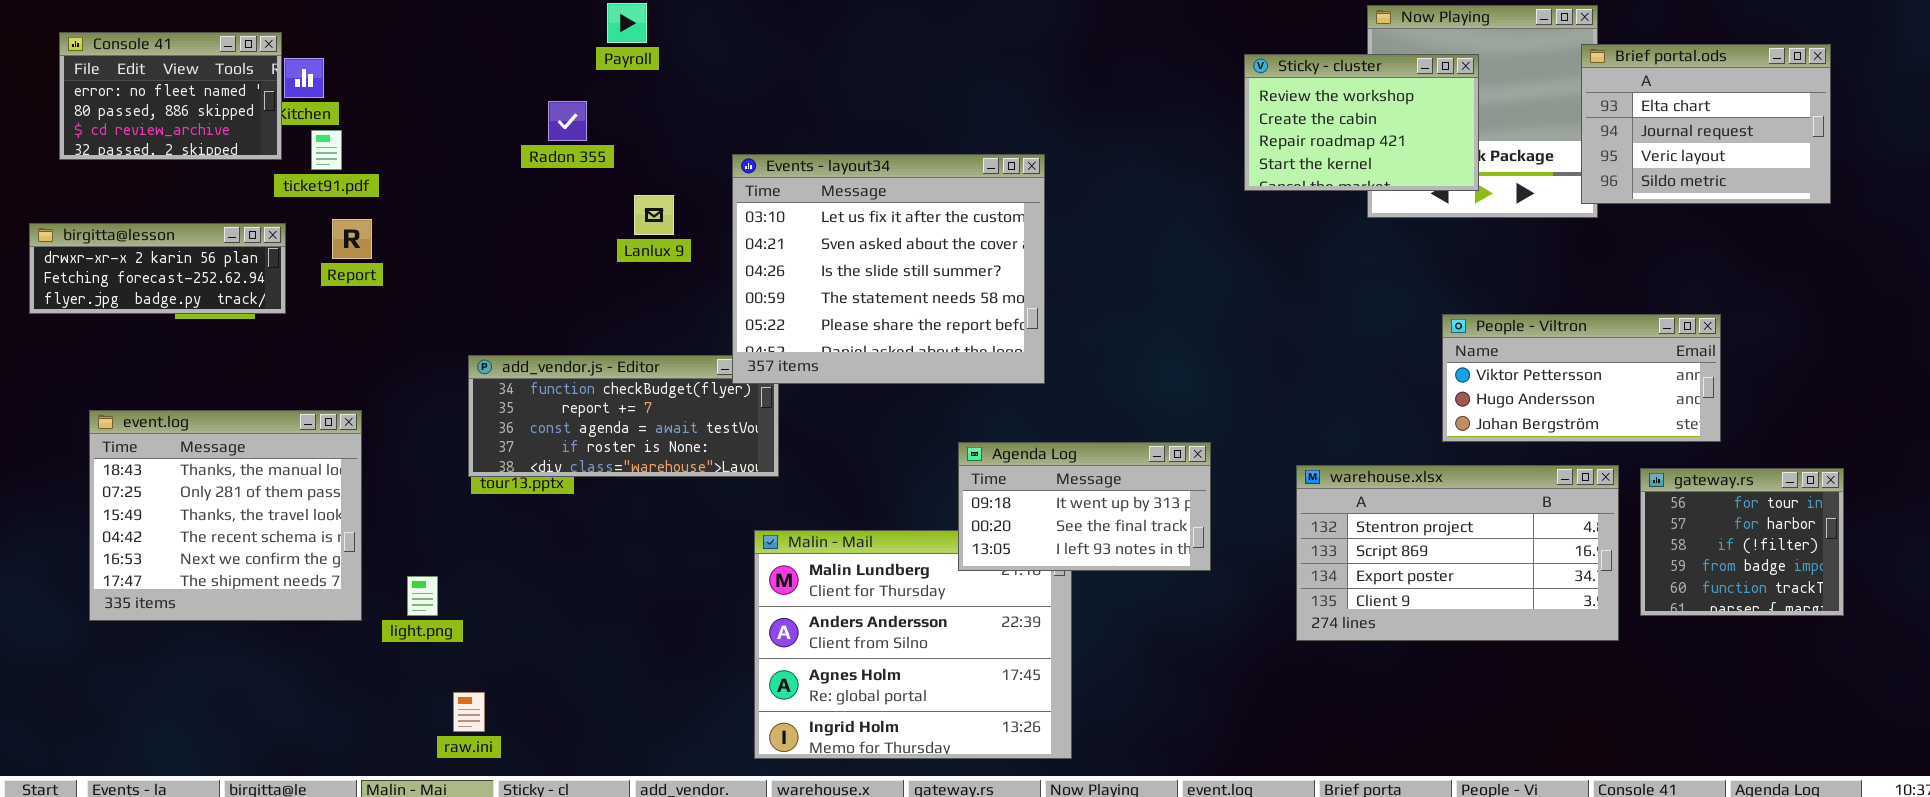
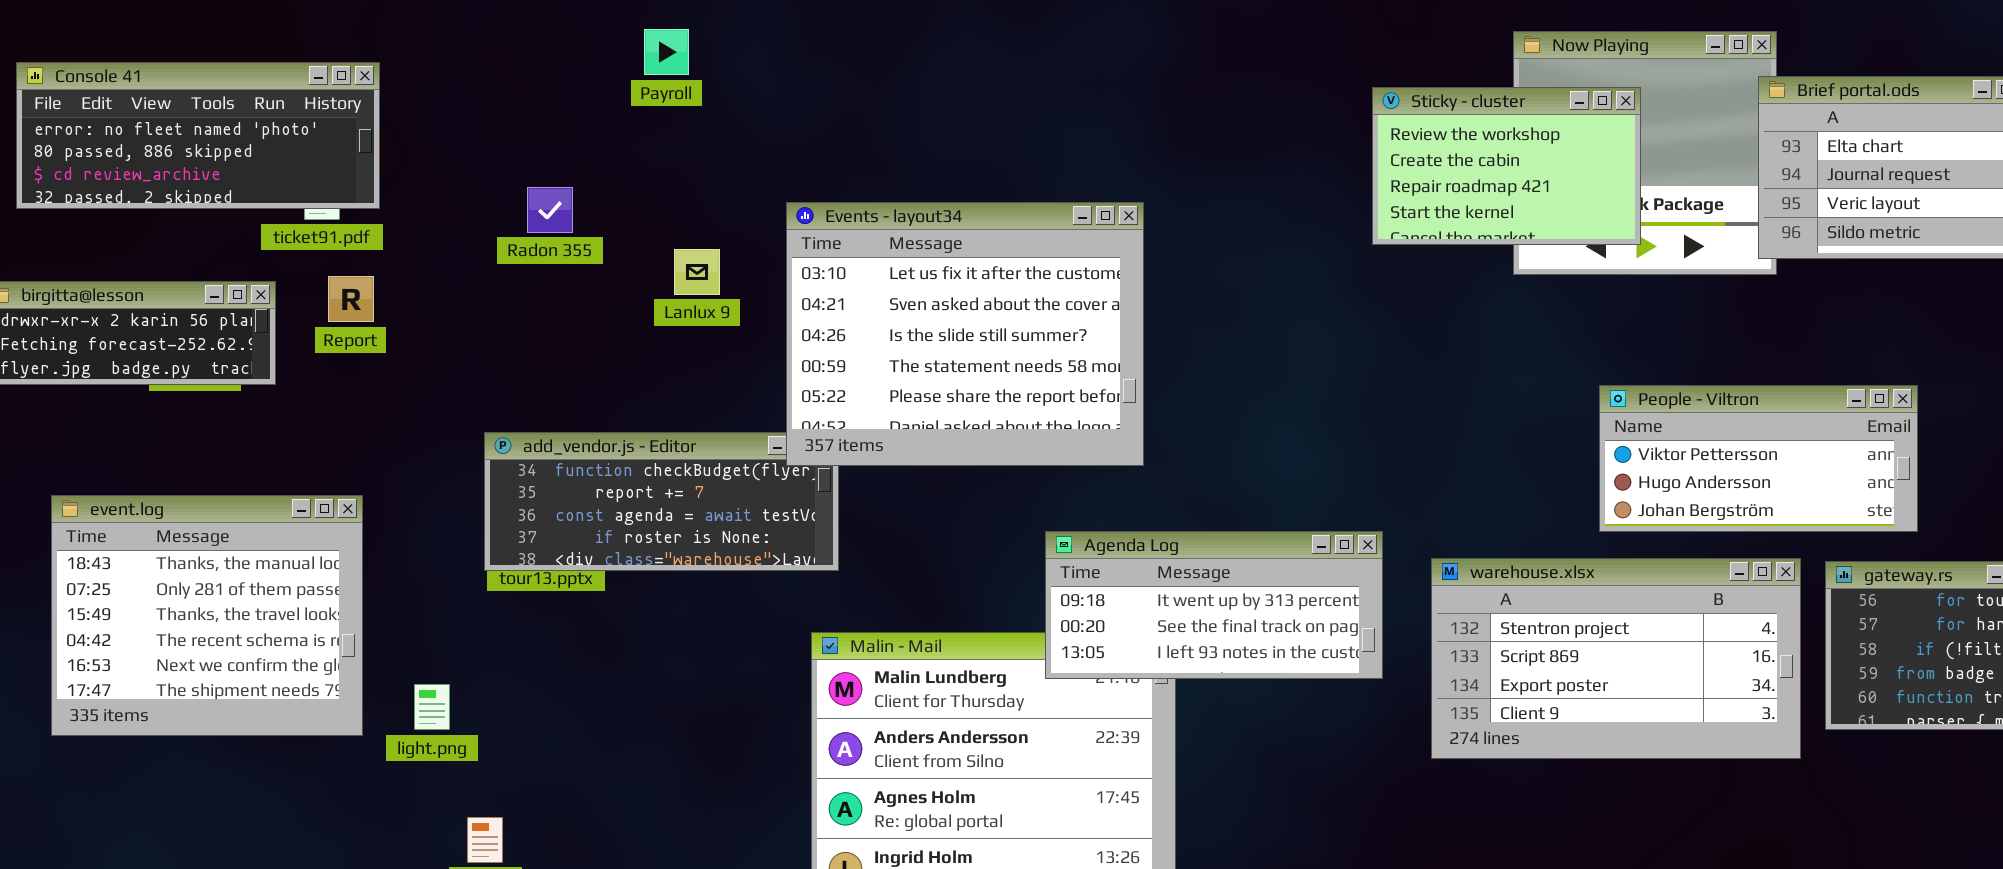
Console 41: [59,32,282,160] -> [16,62,380,209], resized
Radon 355: [548,101,587,141] -> [527,187,573,233], moved
Agenda Log: [958,442,1211,571] -> [1045,531,1383,679], resized

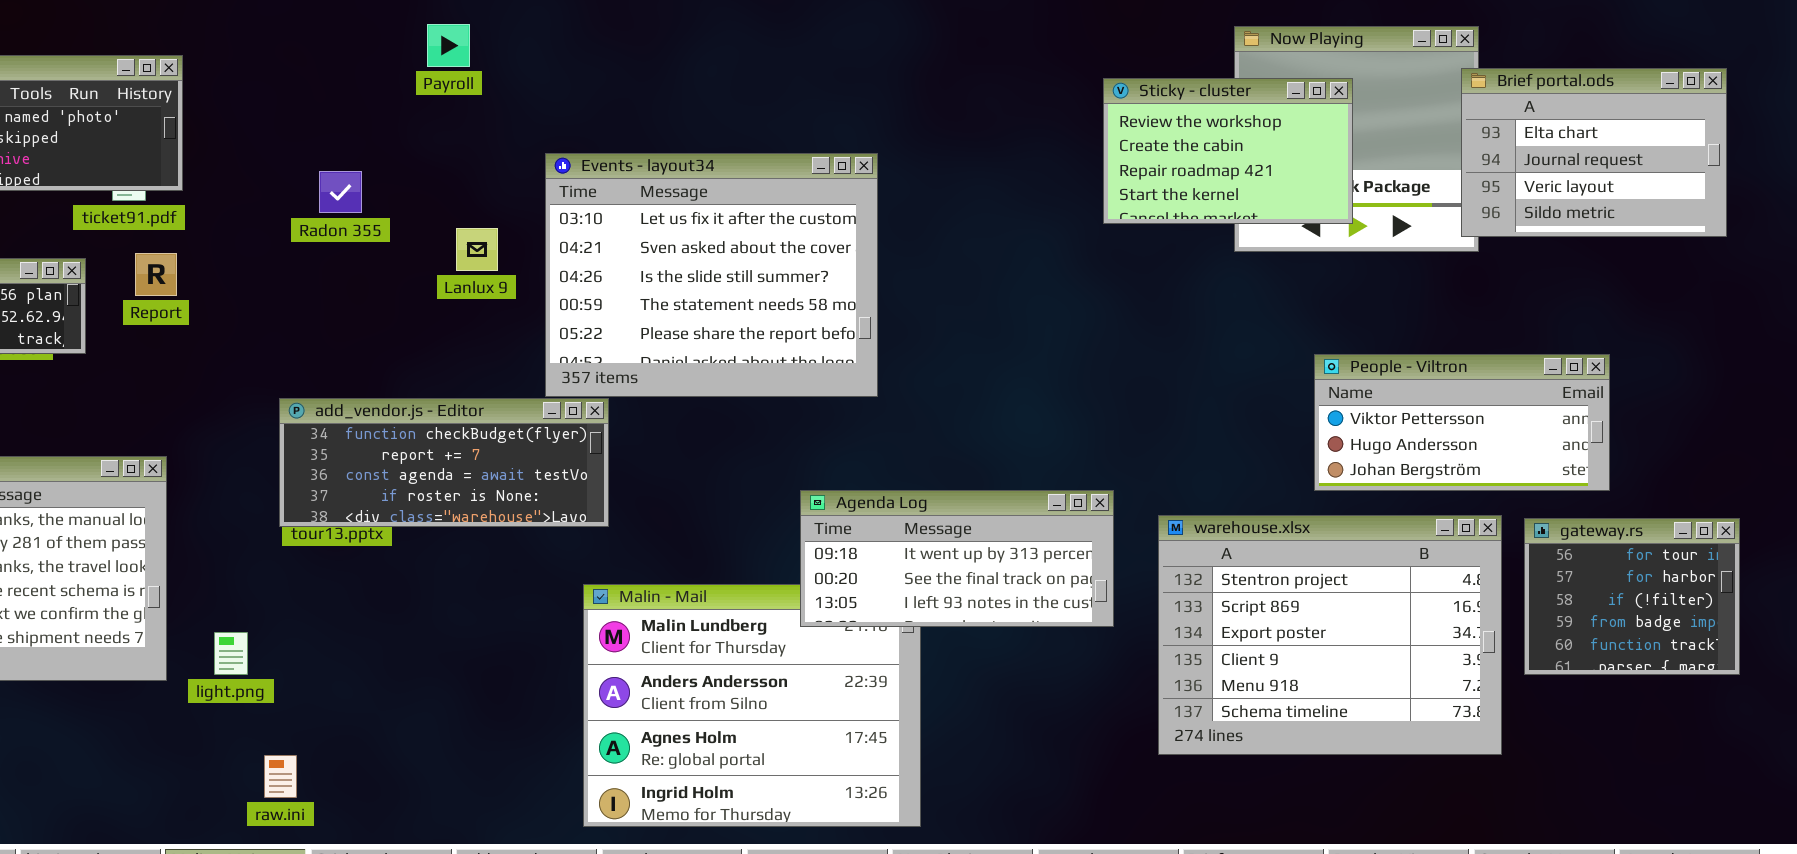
Events - layout34: [786,202,1144,466] -> [545,153,878,397], moved
warehouse.xlsx: [1431,558,1801,759] -> [1158,515,1502,755], resized

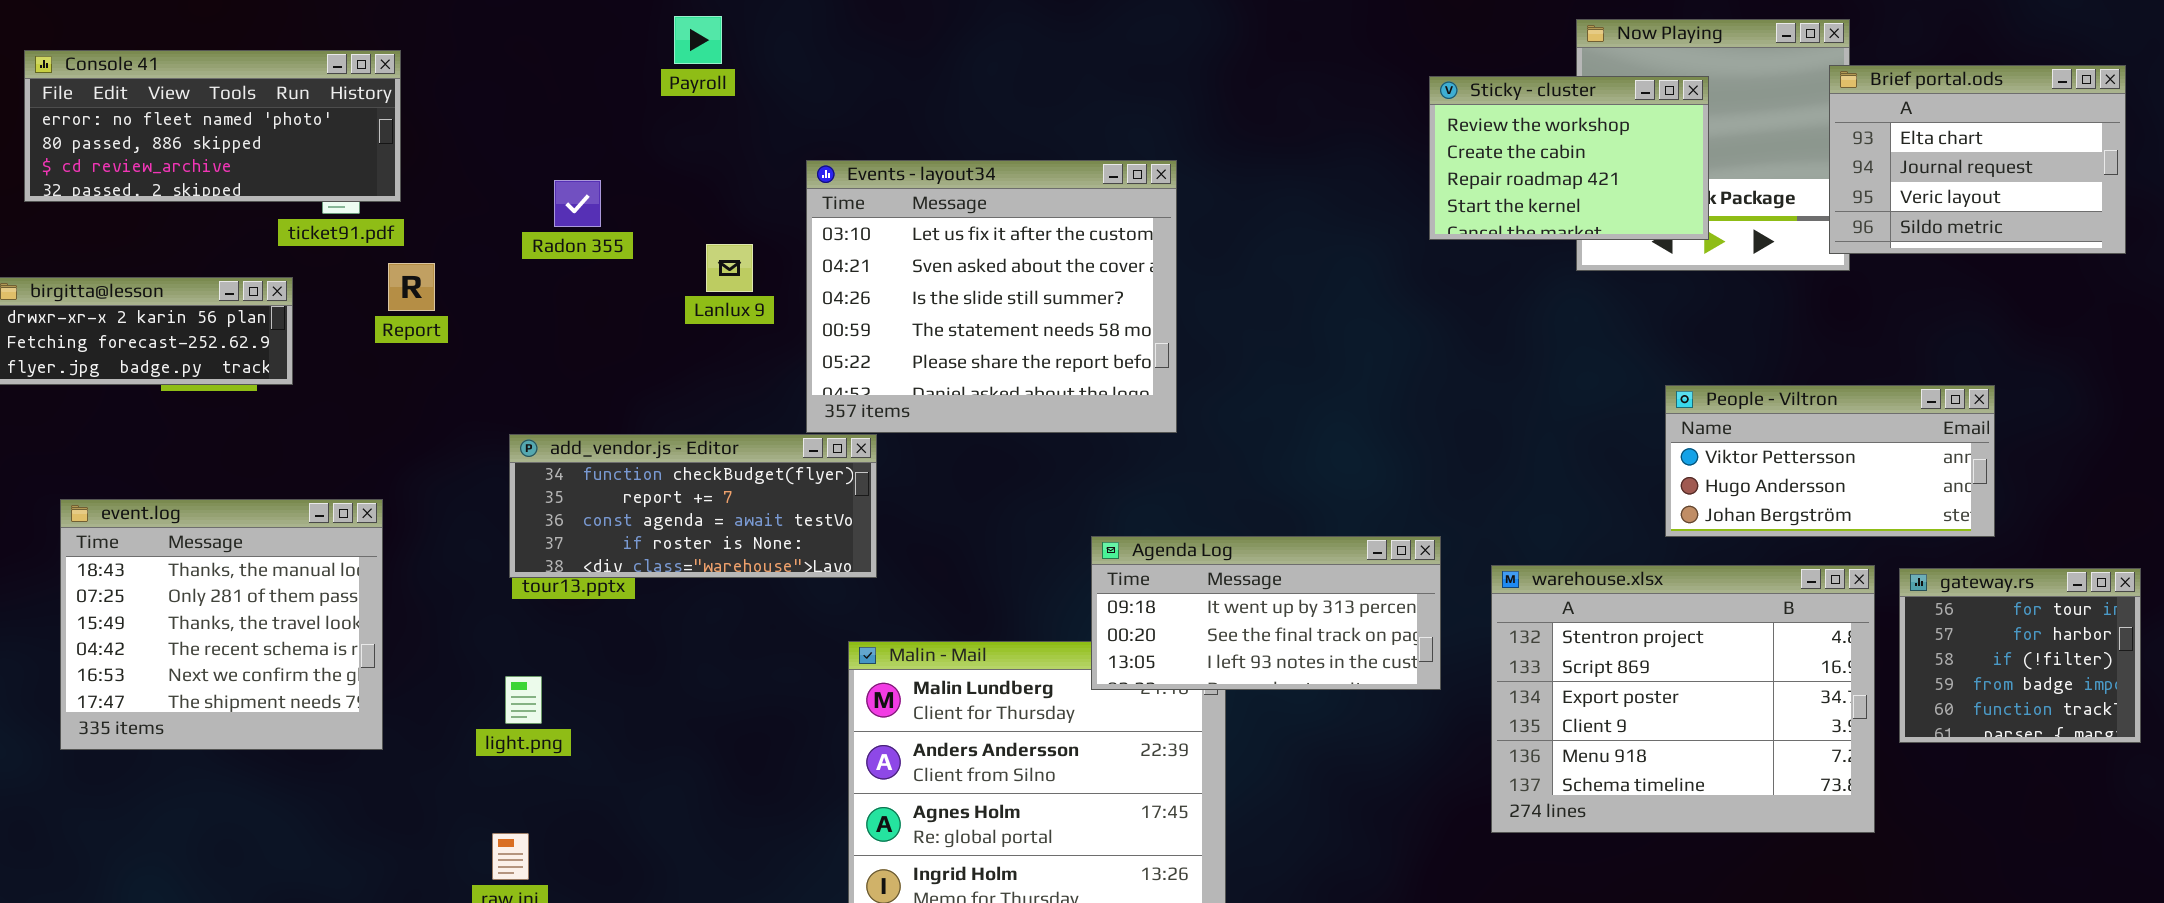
Report: [135,253,177,296] -> [388,263,435,311], moved
light.png: [214,632,248,675] -> [505,676,542,724], moved

